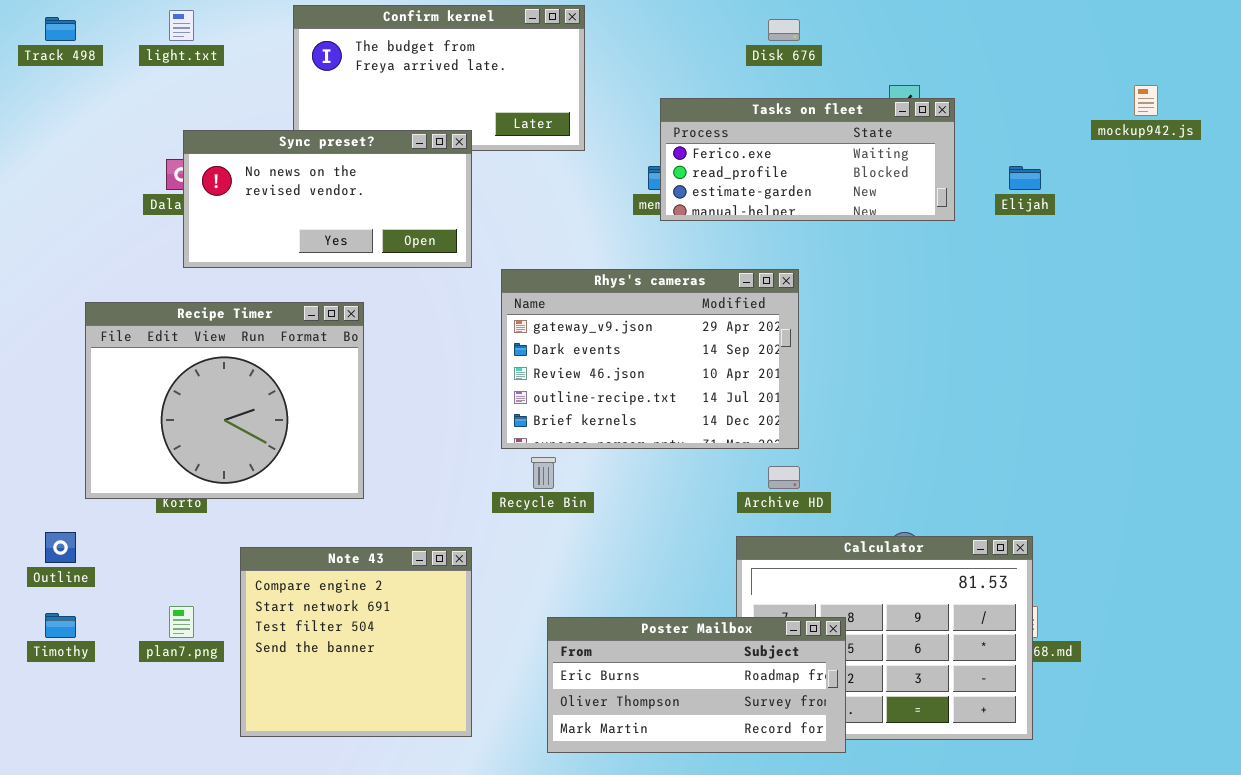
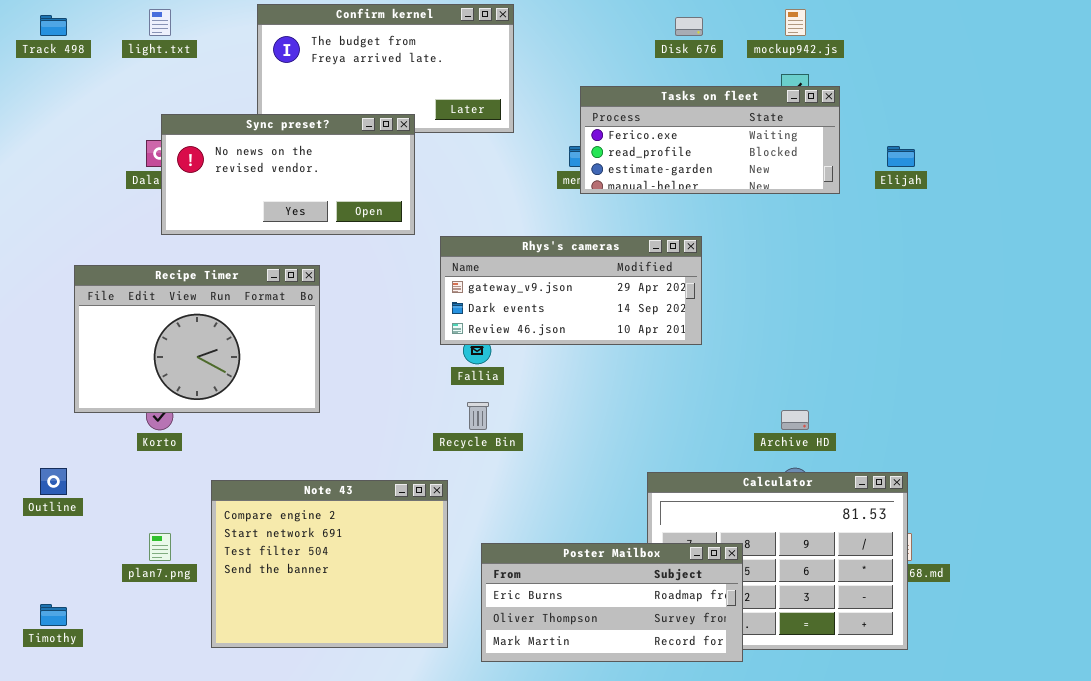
mockup942.js: [1134,85,1158,116] -> [785,9,806,36], moved
Rhys's cameras: [501,269,799,449] -> [440,236,702,345], resized
Recipe Timer: [85,302,364,499] -> [74,265,320,413], resized
Archive HD: [768,466,800,489] -> [781,410,809,430], moved
Note 43: [240,547,472,737] -> [211,480,448,648], resized
Timothy: [45,613,76,638] -> [40,604,67,626], moved

